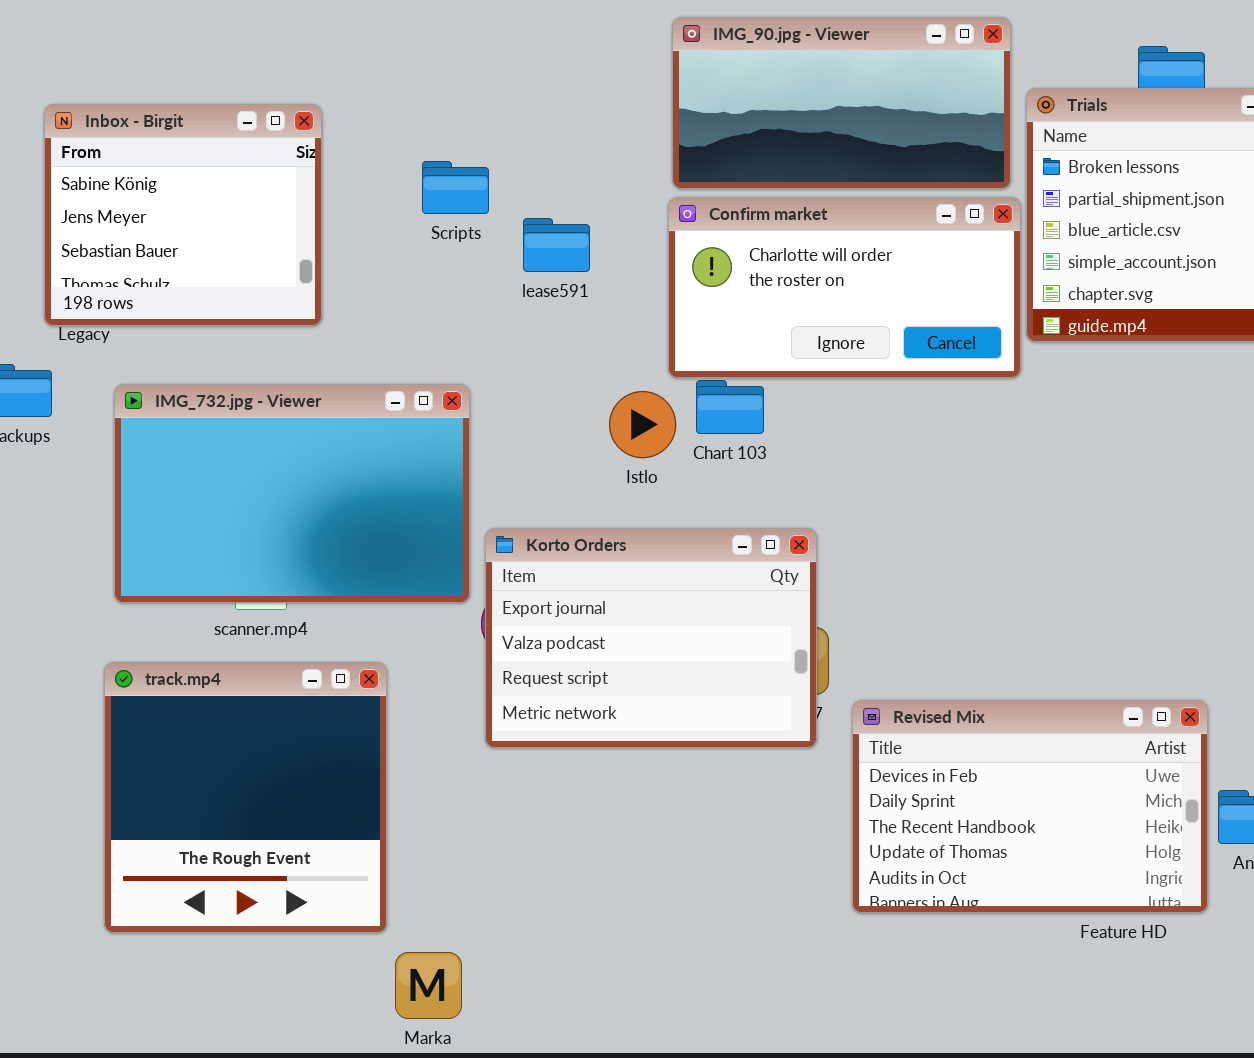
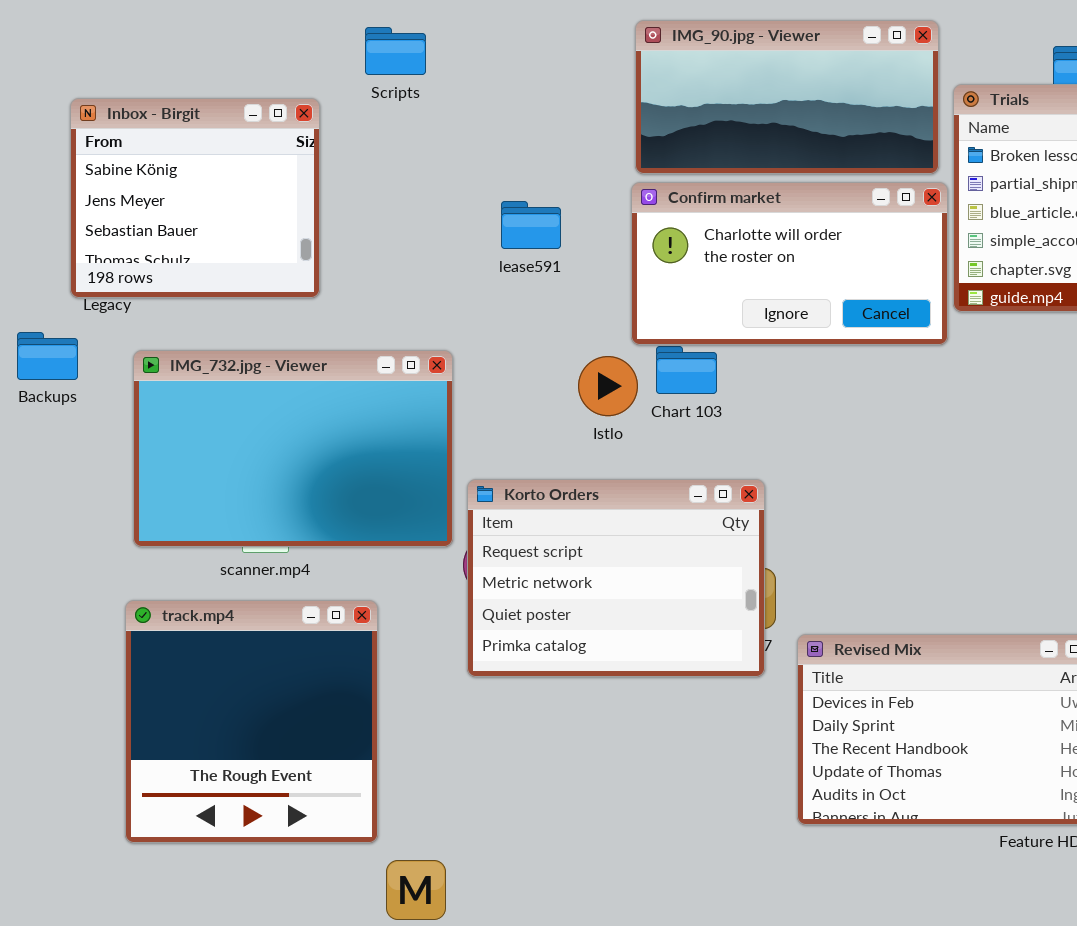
Scripts: [422,161,489,214] -> [365,27,426,75], moved
Korto Orders: [485,528,817,748] -> [467,479,765,677], scrolled down 2 rows

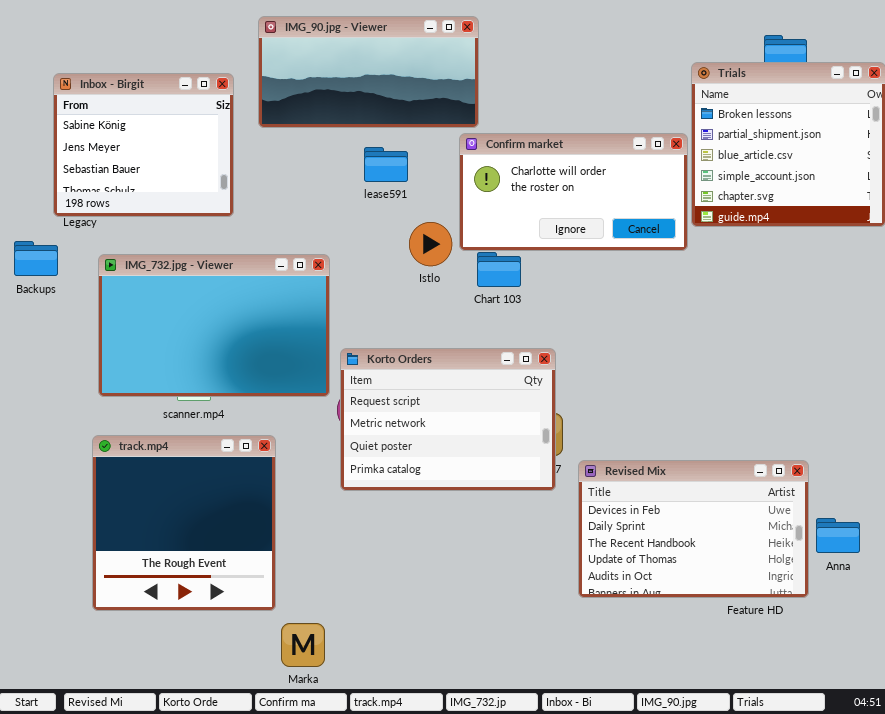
IMG_90.jpg - Viewer: [635,20,939,174] -> [258,16,479,128], moved
Istlo: [578,356,638,416] -> [409,222,452,266], moved

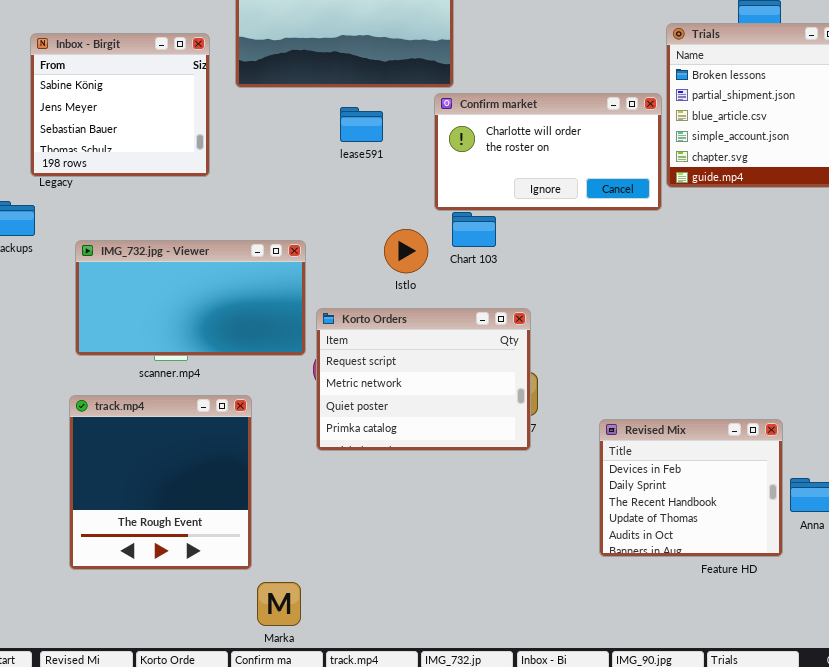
Istlo: [409,222,452,266] -> [384,229,428,273], moved
IMG_732.jpg - Viewer: [98,254,330,397] -> [75,240,306,356], resized
Revised Mix: [578,460,809,598] -> [599,419,783,557], resized

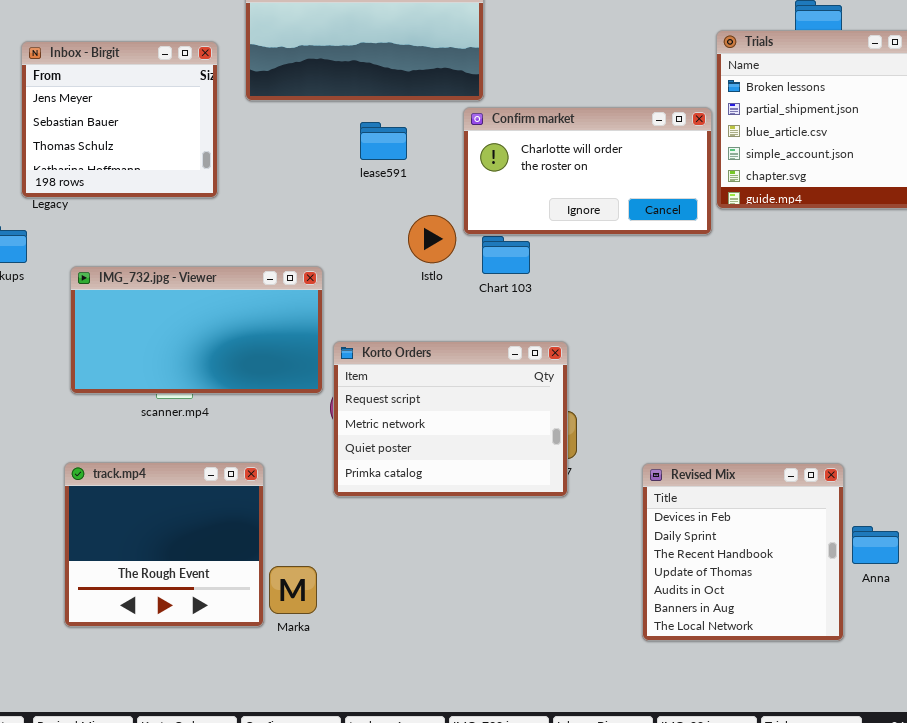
Inbox - Birgit: [30,33,210,177] -> [21,41,218,198], scrolled down 1 row
Istlo: [384,229,428,273] -> [408,215,456,263], moved
track.mp4: [69,395,252,570] -> [64,462,264,627], resized
Revised Mix: [599,419,783,557] -> [642,463,844,641], resized
Marka: [257,582,301,626] -> [269,566,317,614], moved

